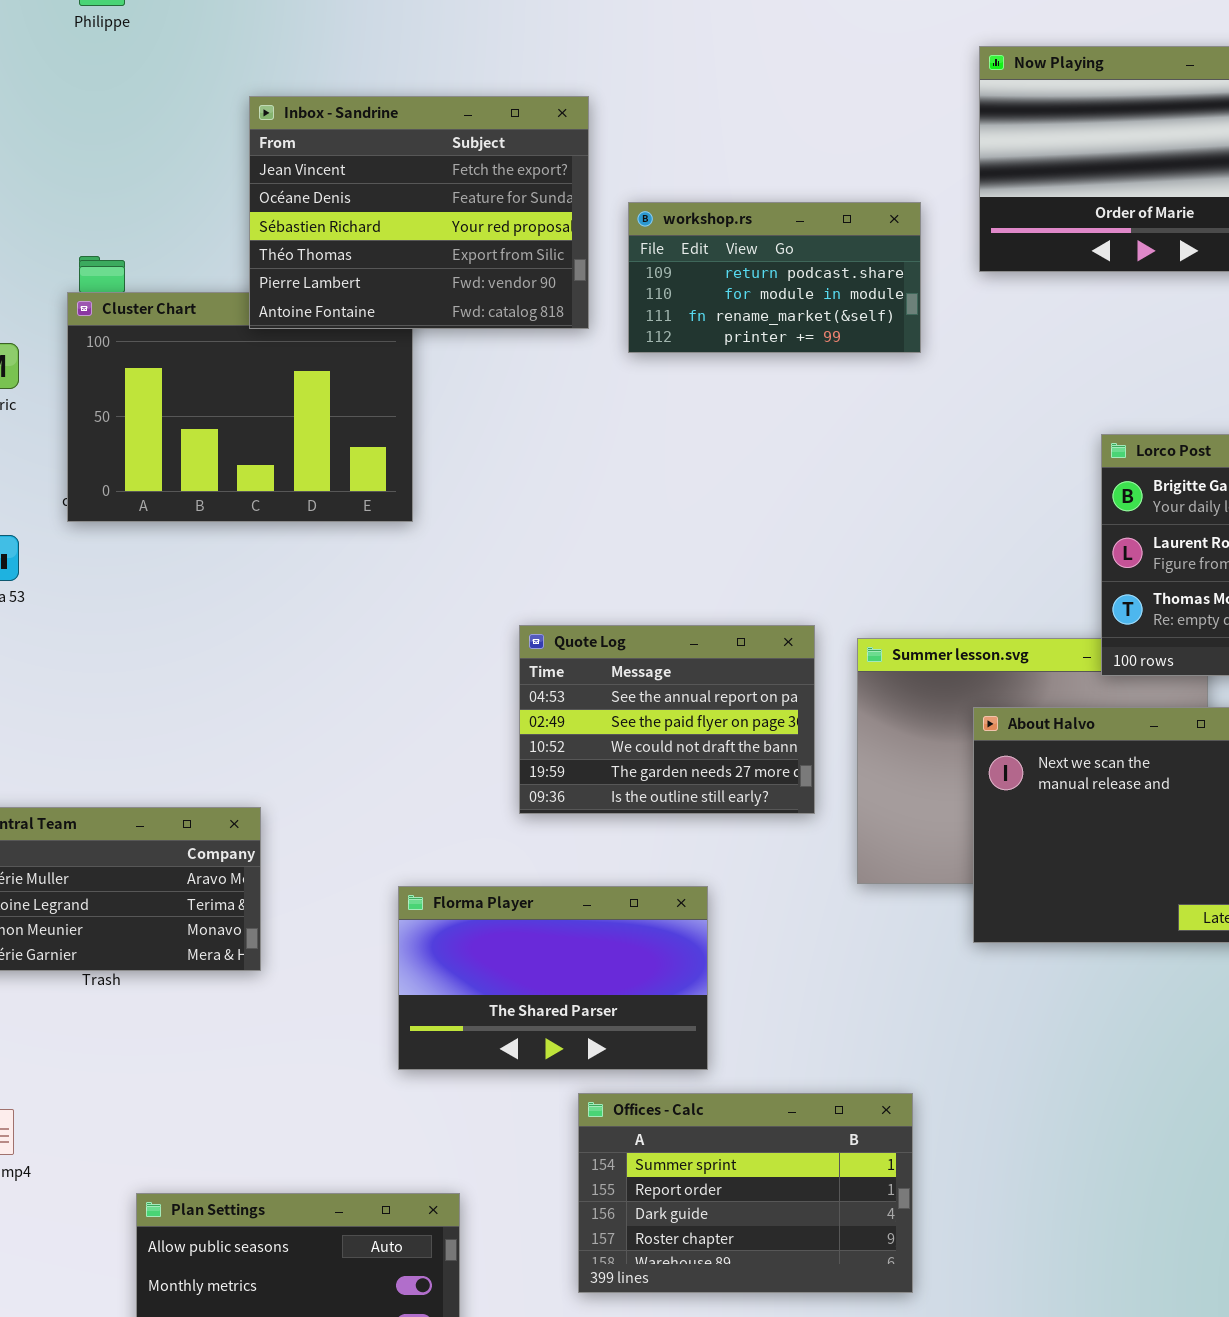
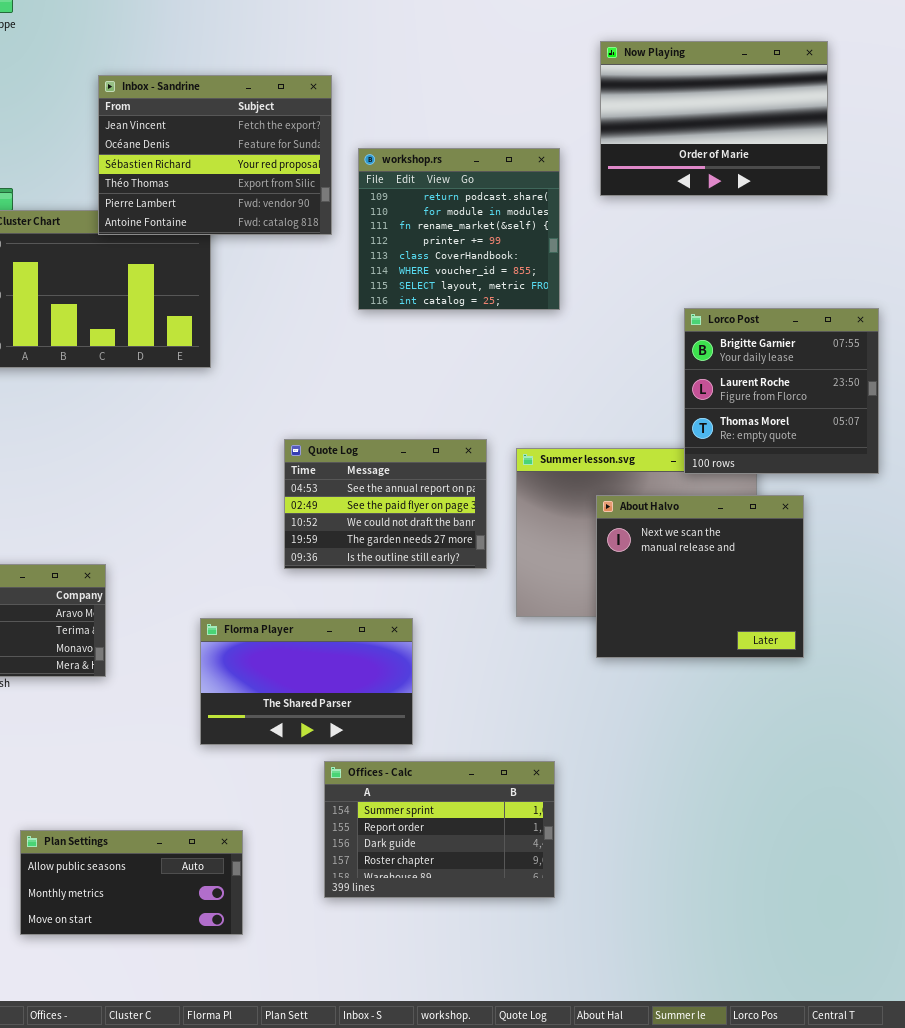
workshop.rs: [628,202,921,353] -> [358,148,560,310], resized

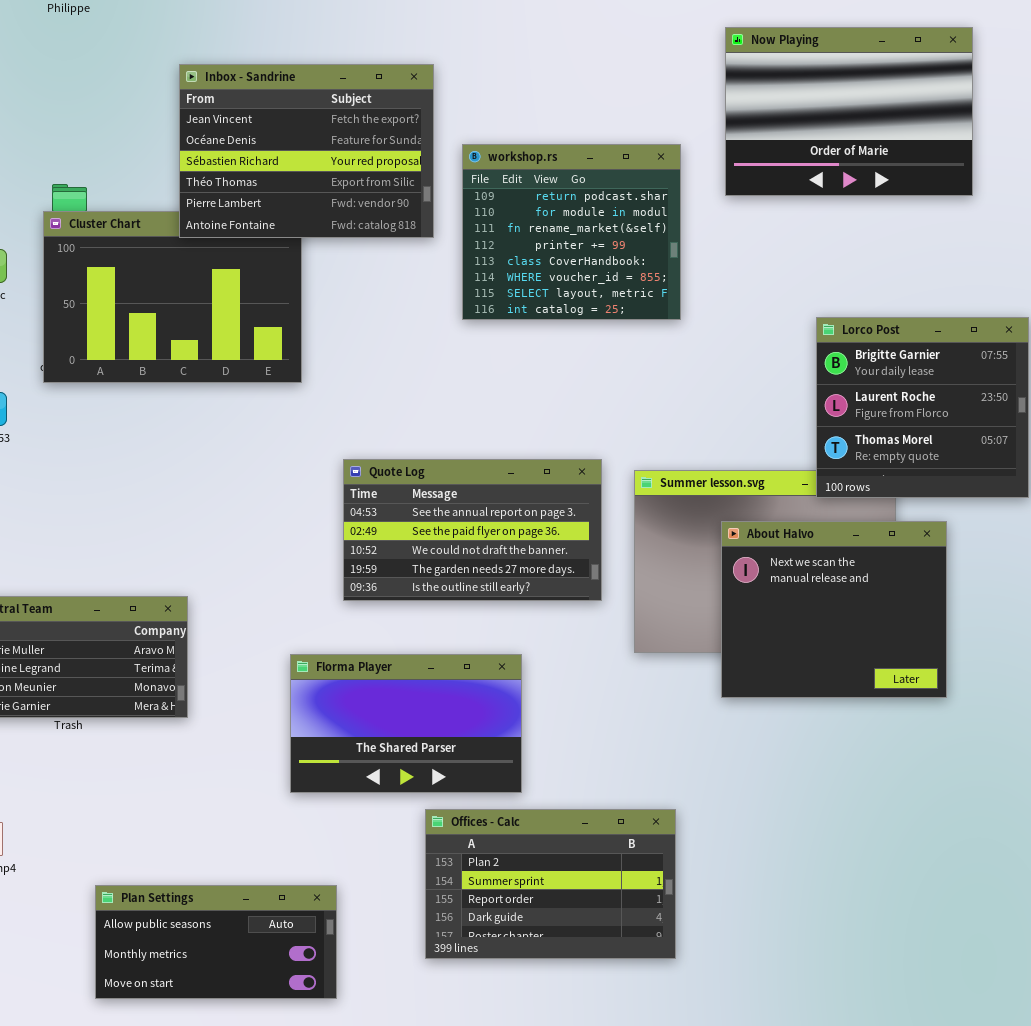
Quote Log: [284,439,487,569] -> [343,459,602,601], resized
Offices - Calc: [324,761,555,898] -> [425,809,676,959], scrolled up 1 row

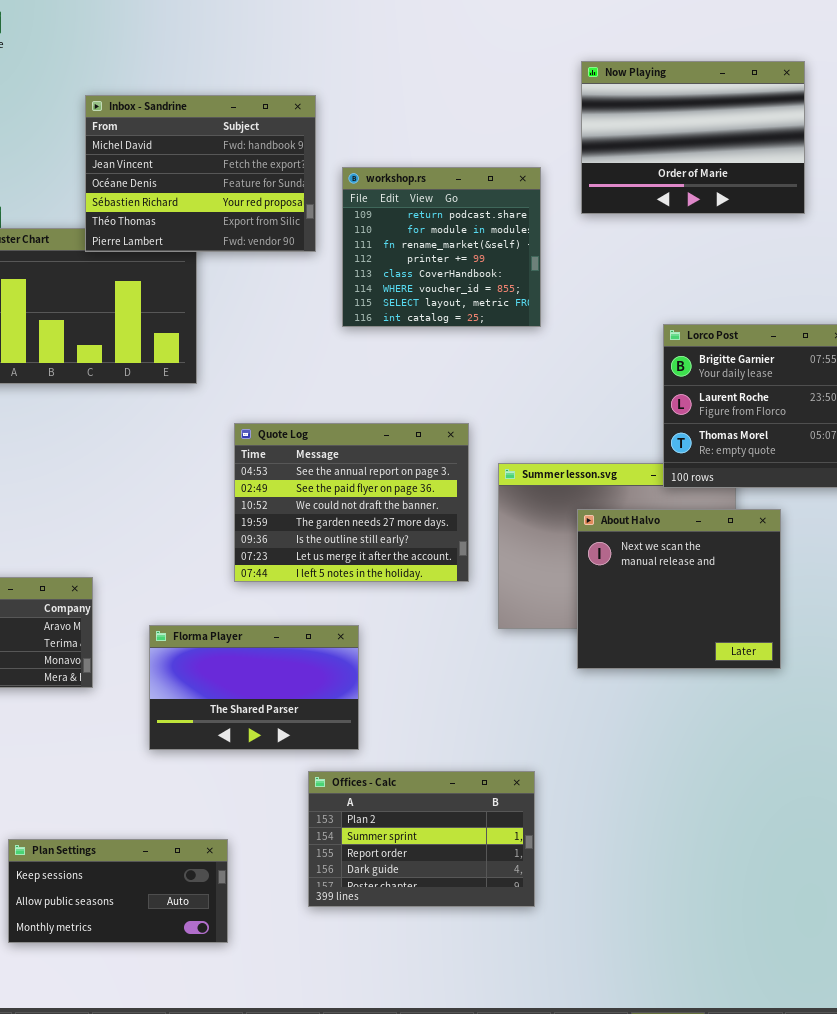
Inbox - Sandrine: [179,64,434,238] -> [85,95,316,252], scrolled up 1 row
Quote Log: [343,459,602,601] -> [234,423,469,582], resized
Florma Player: [290,654,522,793] -> [149,625,359,750], moved
Plan Settings: [95,885,337,999] -> [8,839,228,943], scrolled up 1 row

